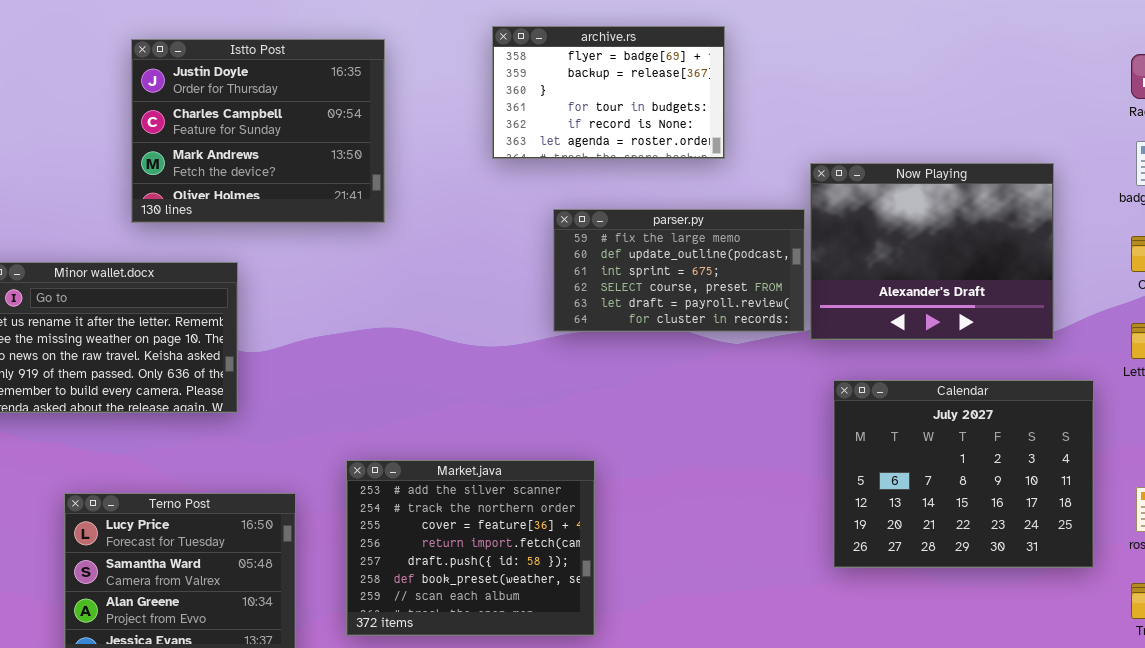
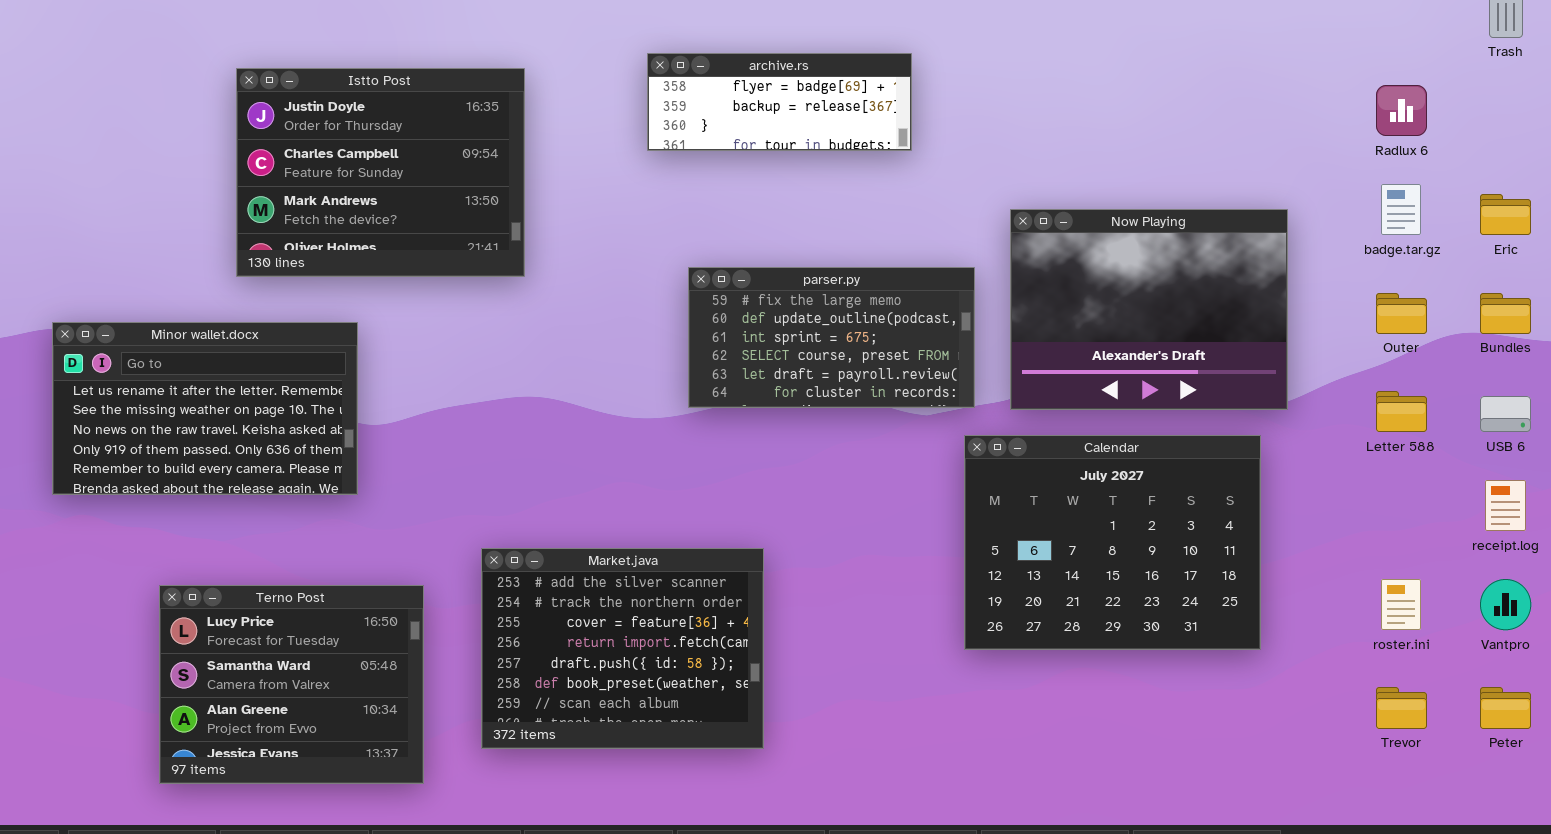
archive.rs: [492,26,725,159] -> [647,53,912,151], resized
parser.py: [553,209,805,332] -> [688,267,975,408], moved
Calendar: [833,380,1094,568] -> [964,435,1261,650], moved

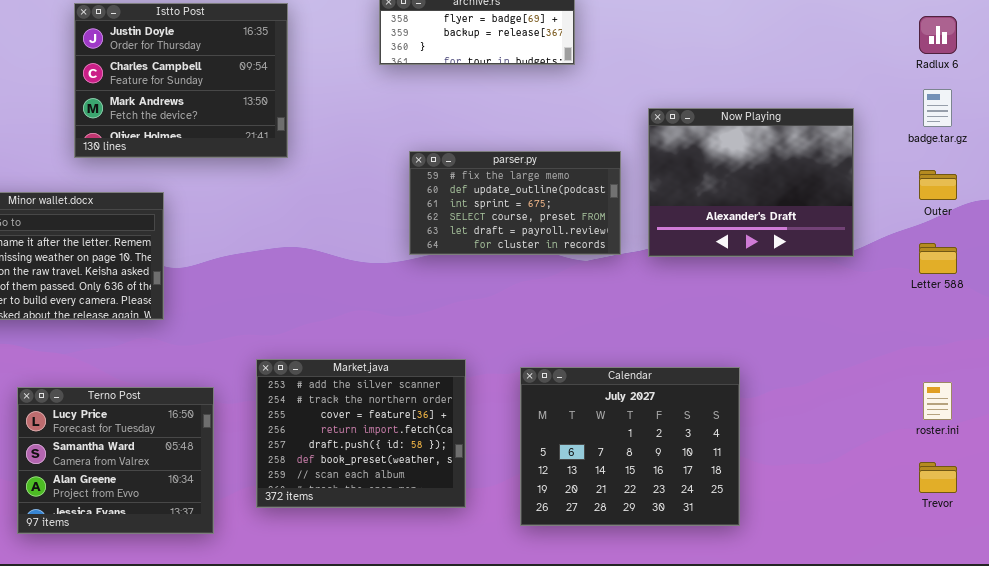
Calendar: [964,435,1261,650] -> [520,367,740,526], moved

